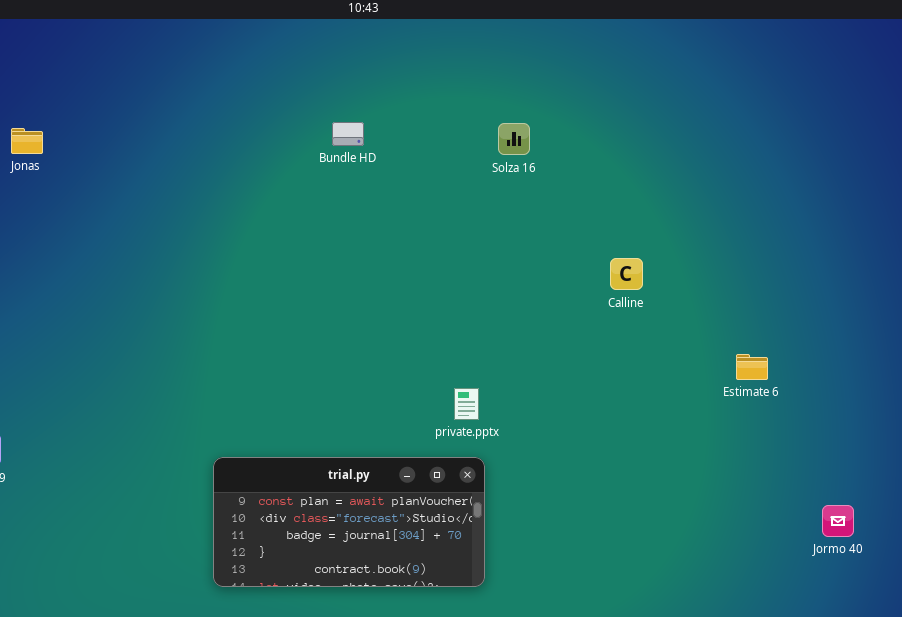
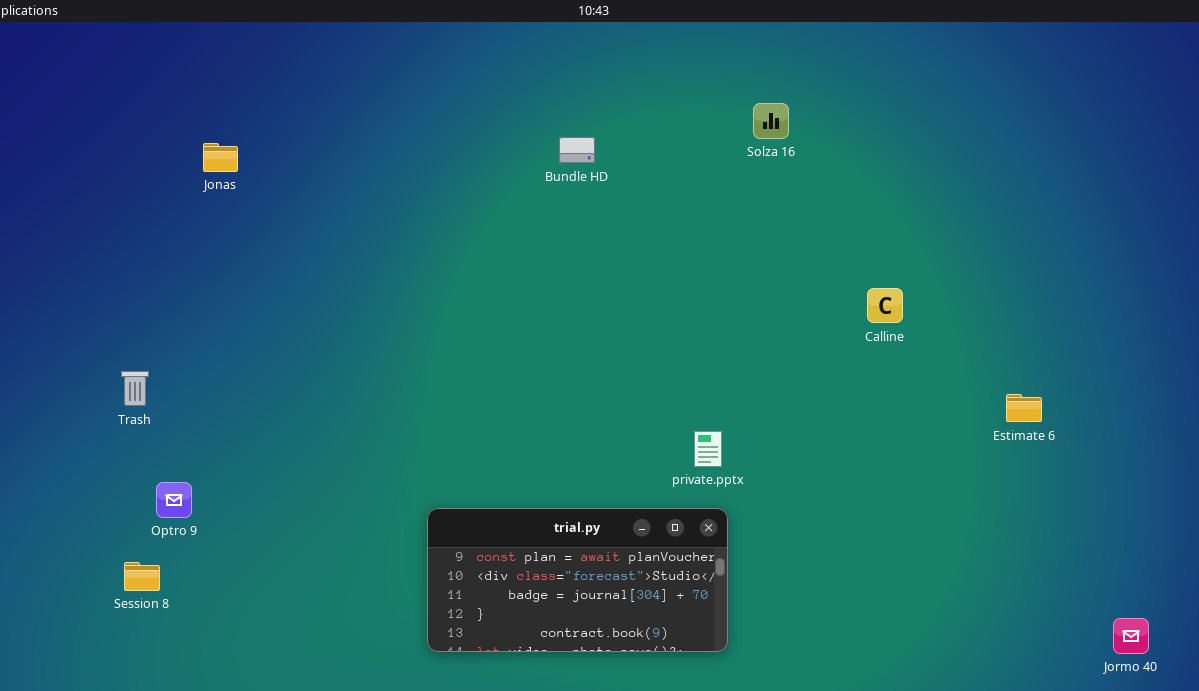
Solza 16: [498,123,530,155] -> [753,103,789,139], moved
Jormo 40: [822,505,854,537] -> [1113,618,1149,654], moved

